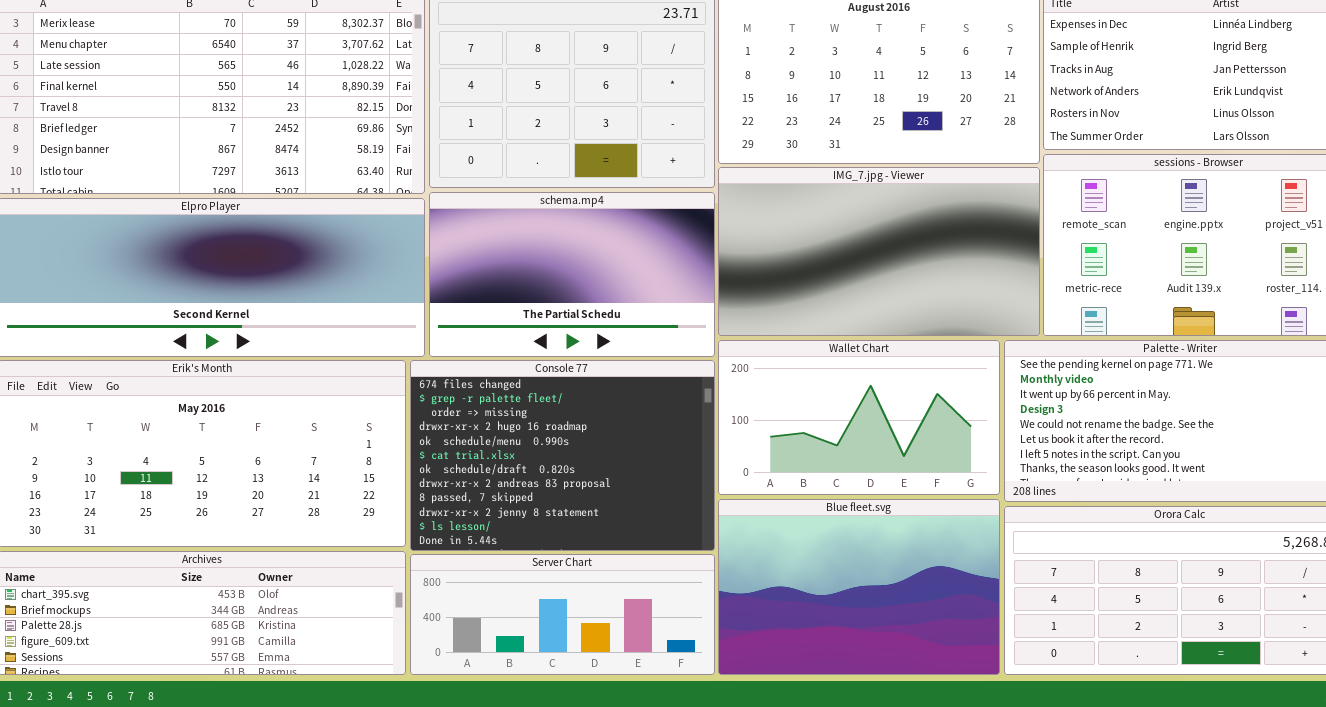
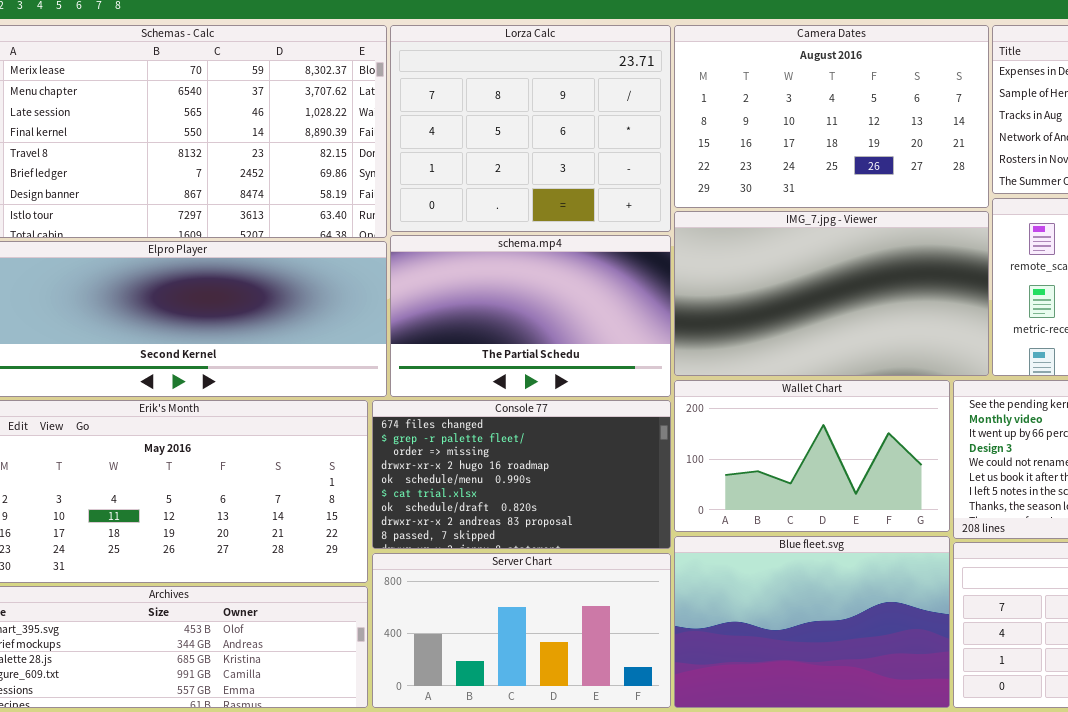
Console 77: [410,360,715,551] -> [372,400,671,549], resized
Server Chart: [410,554,715,675] -> [372,553,671,708], resized

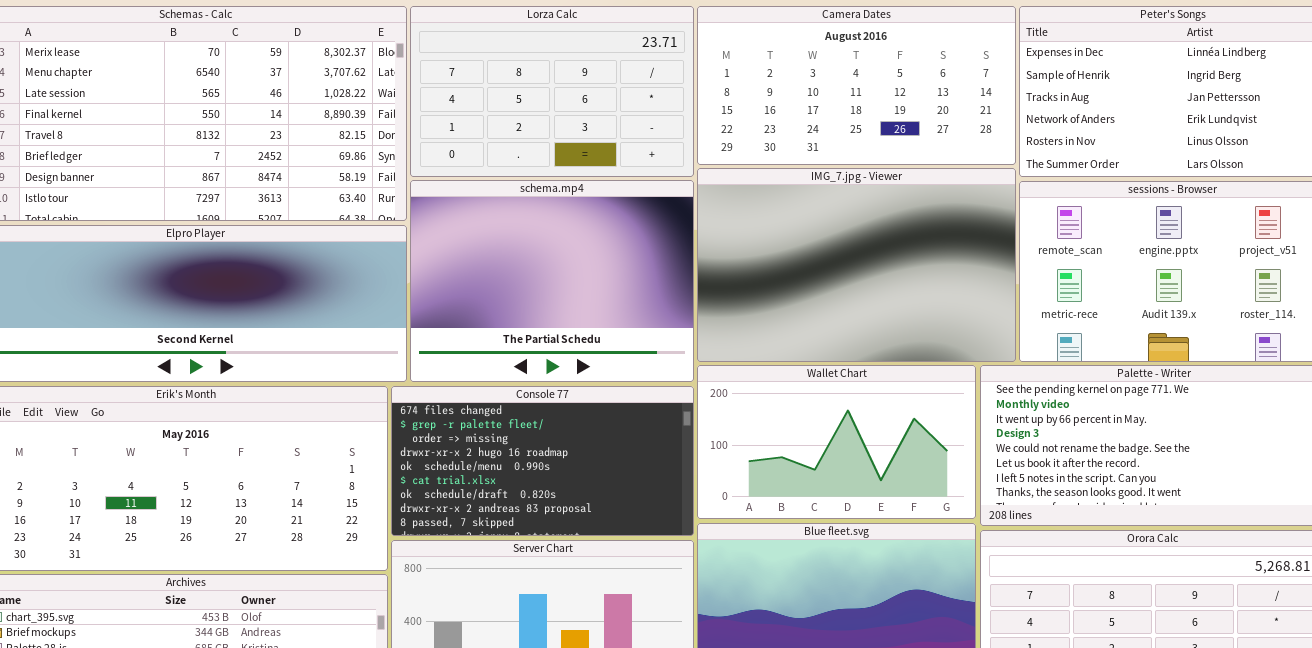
Lorza Calc: [390,25,671,232] -> [410,6,694,177], resized
Camera Dates: [674,25,989,208] -> [697,6,1016,165], resized
IMG_7.jpg - Viewer: [674,211,989,376] -> [697,168,1016,362], resized
schema.mp4: [390,235,671,397] -> [410,180,694,382], resized

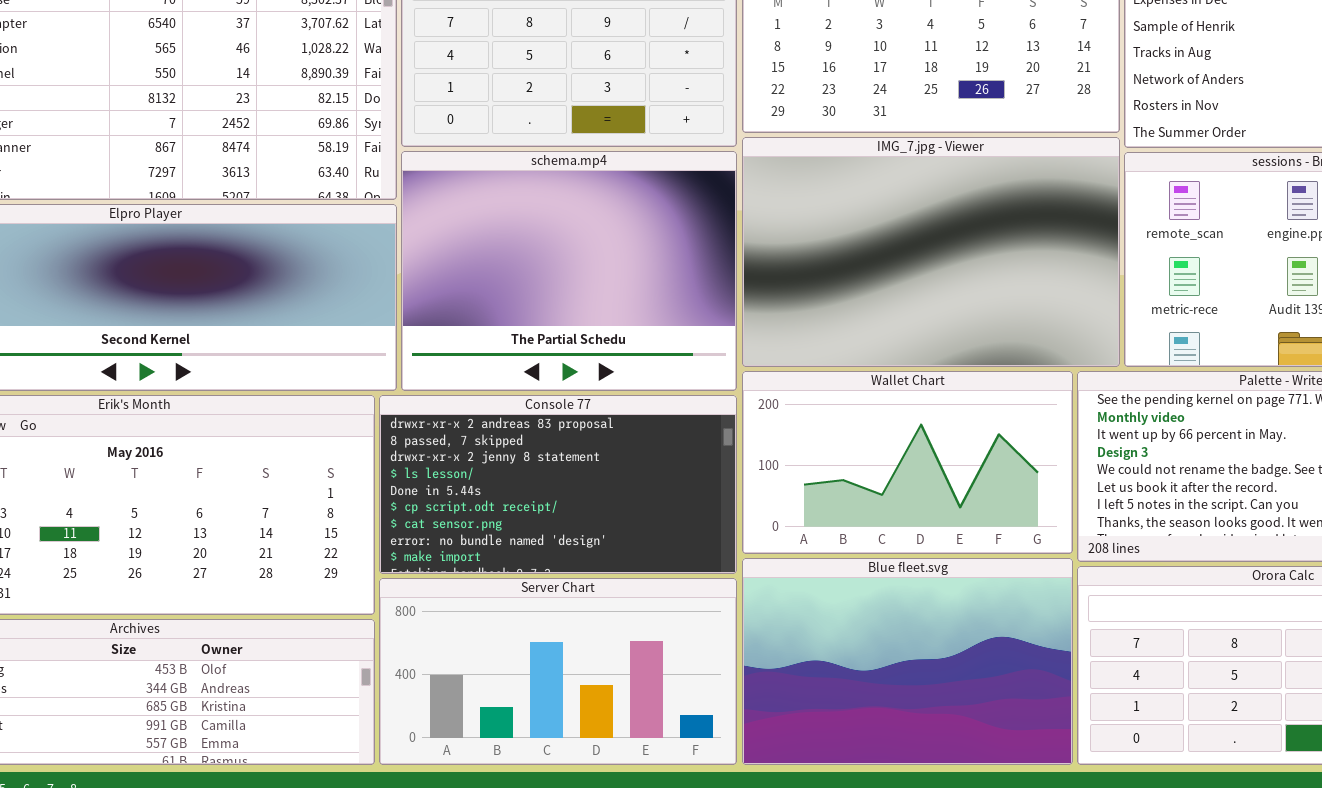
Console 77: [391,386,694,536] -> [379,395,737,574], scrolled down 7 rows

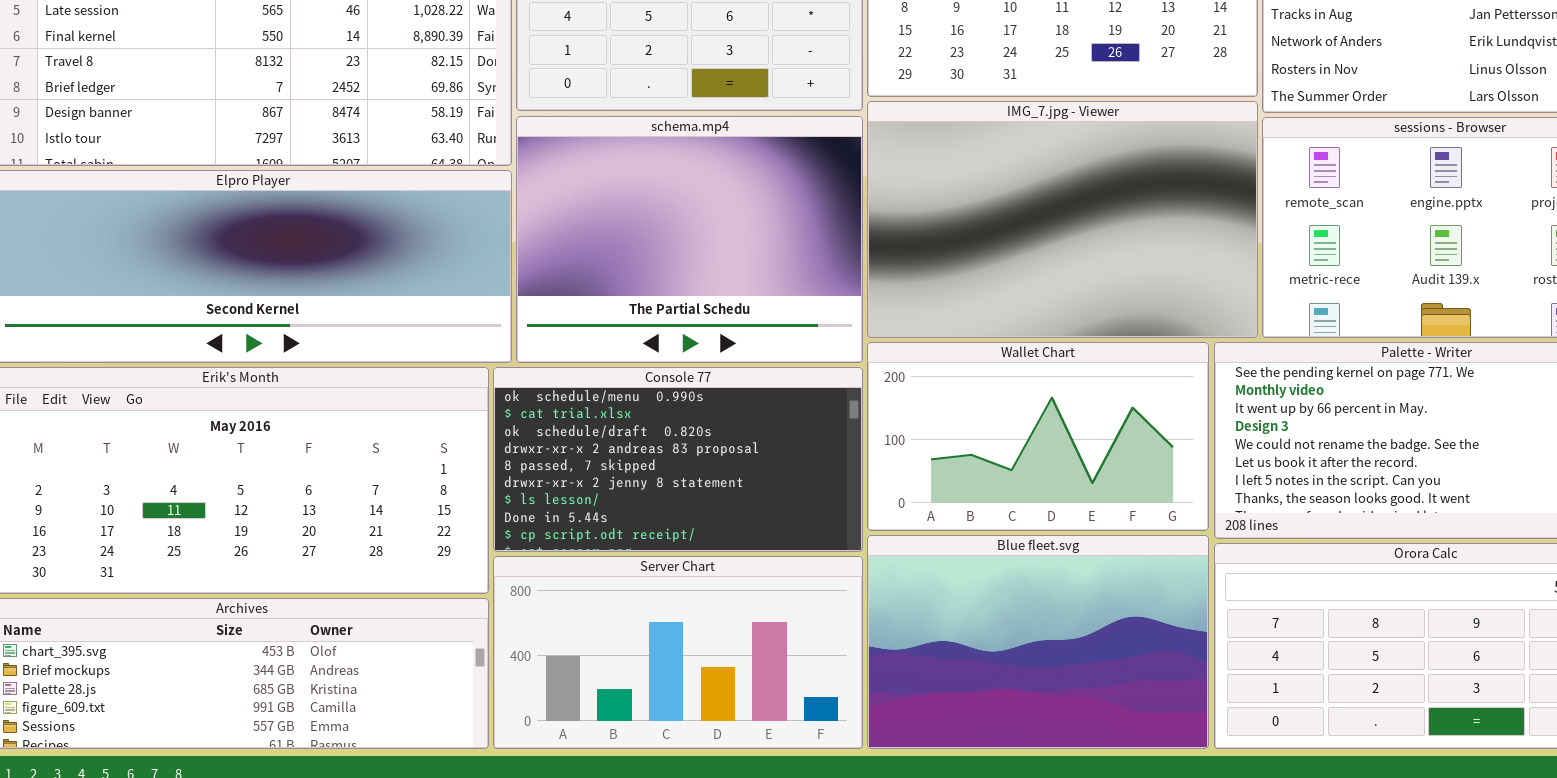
Console 77: [379,395,737,574] -> [493,367,863,552], scrolled up 3 rows

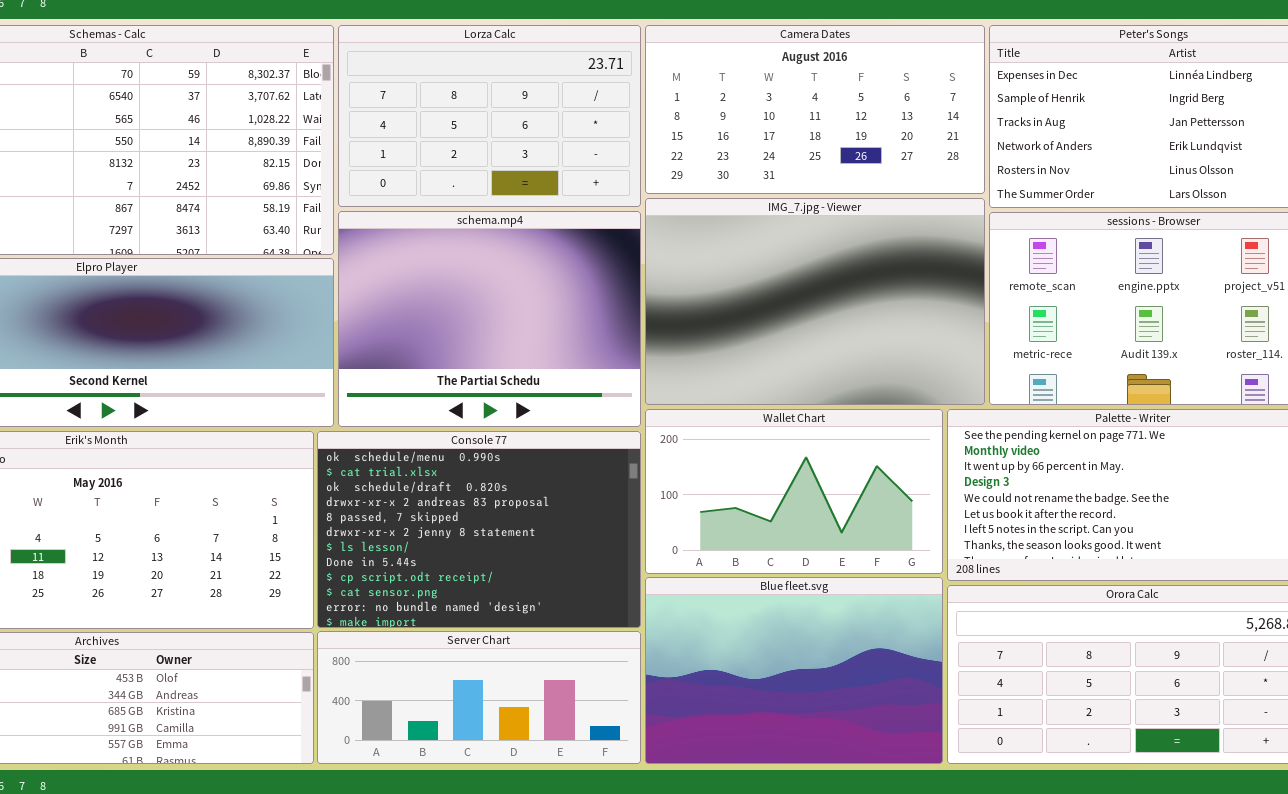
Console 77: [493,367,863,552] -> [317,431,641,628], resized
Server Chart: [493,556,863,749] -> [317,631,641,764], resized

